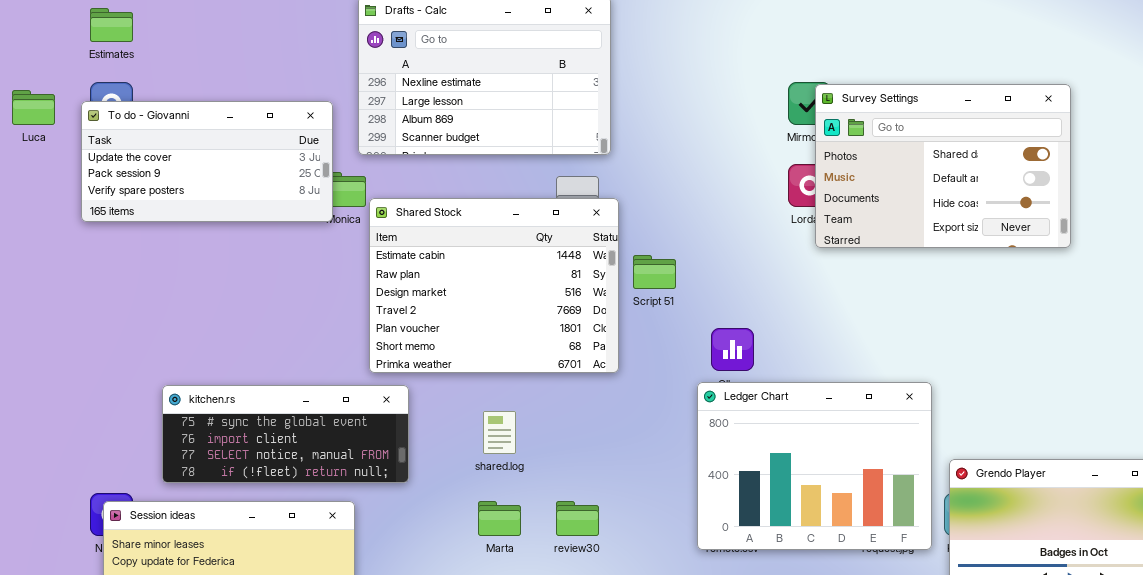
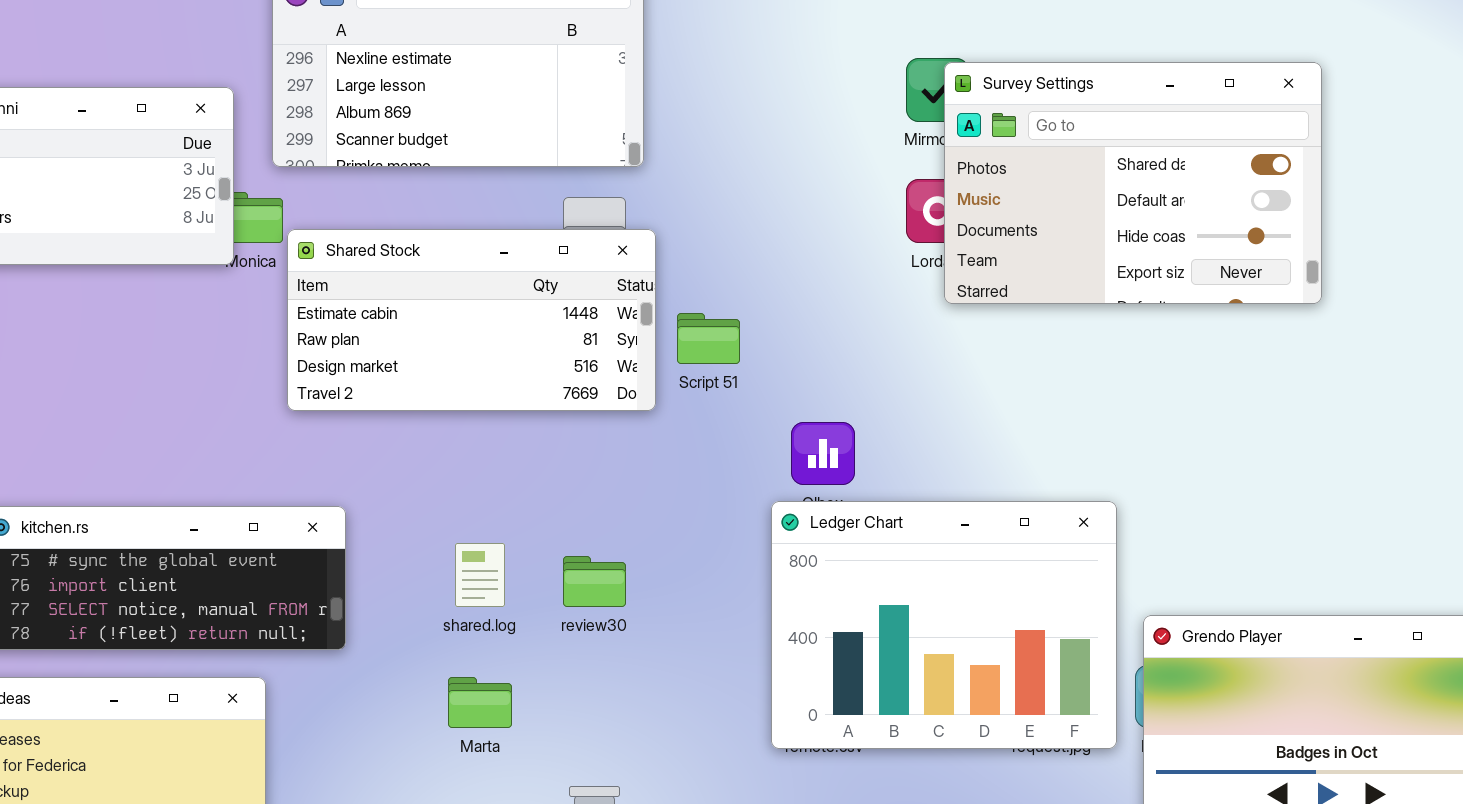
Shared Stock: [369,198,619,373] -> [287,229,656,411], resized
review30: [556,501,599,536] -> [563,556,626,607], moved

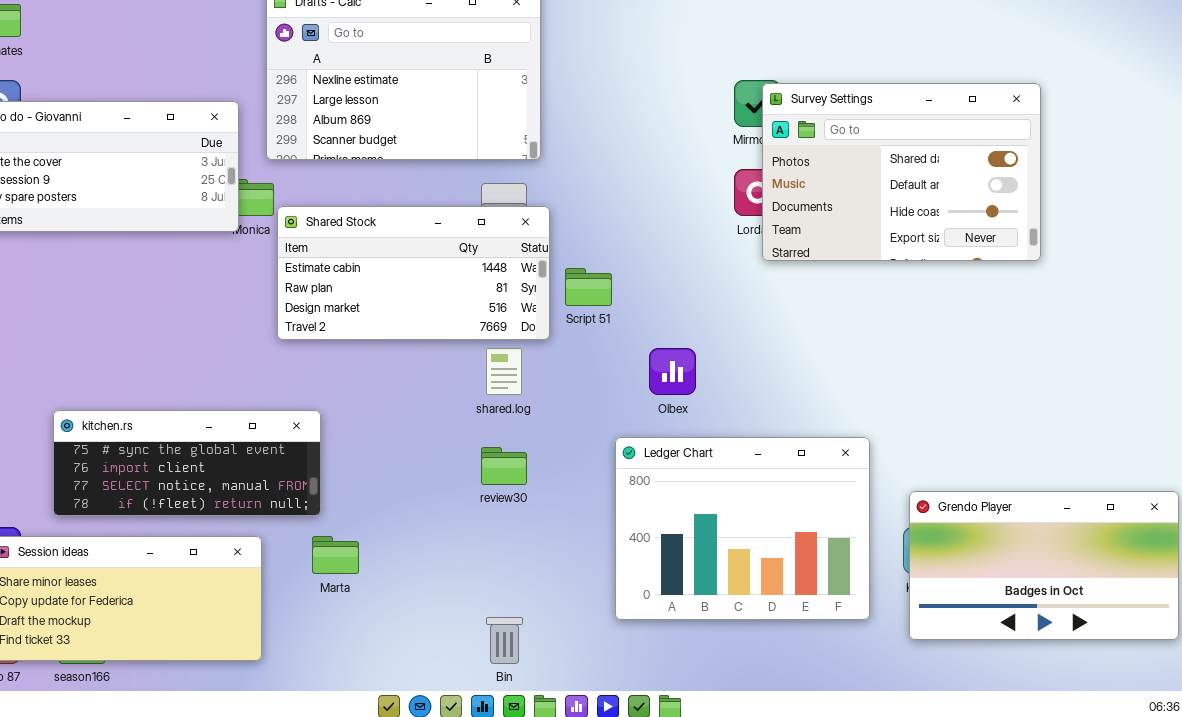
Ledger Chart: [771,501,1117,749] -> [615,437,870,620], moved
shared.log: [455,543,505,607] -> [486,348,522,395], moved
Marta: [448,677,512,728] -> [312,536,359,574], moved

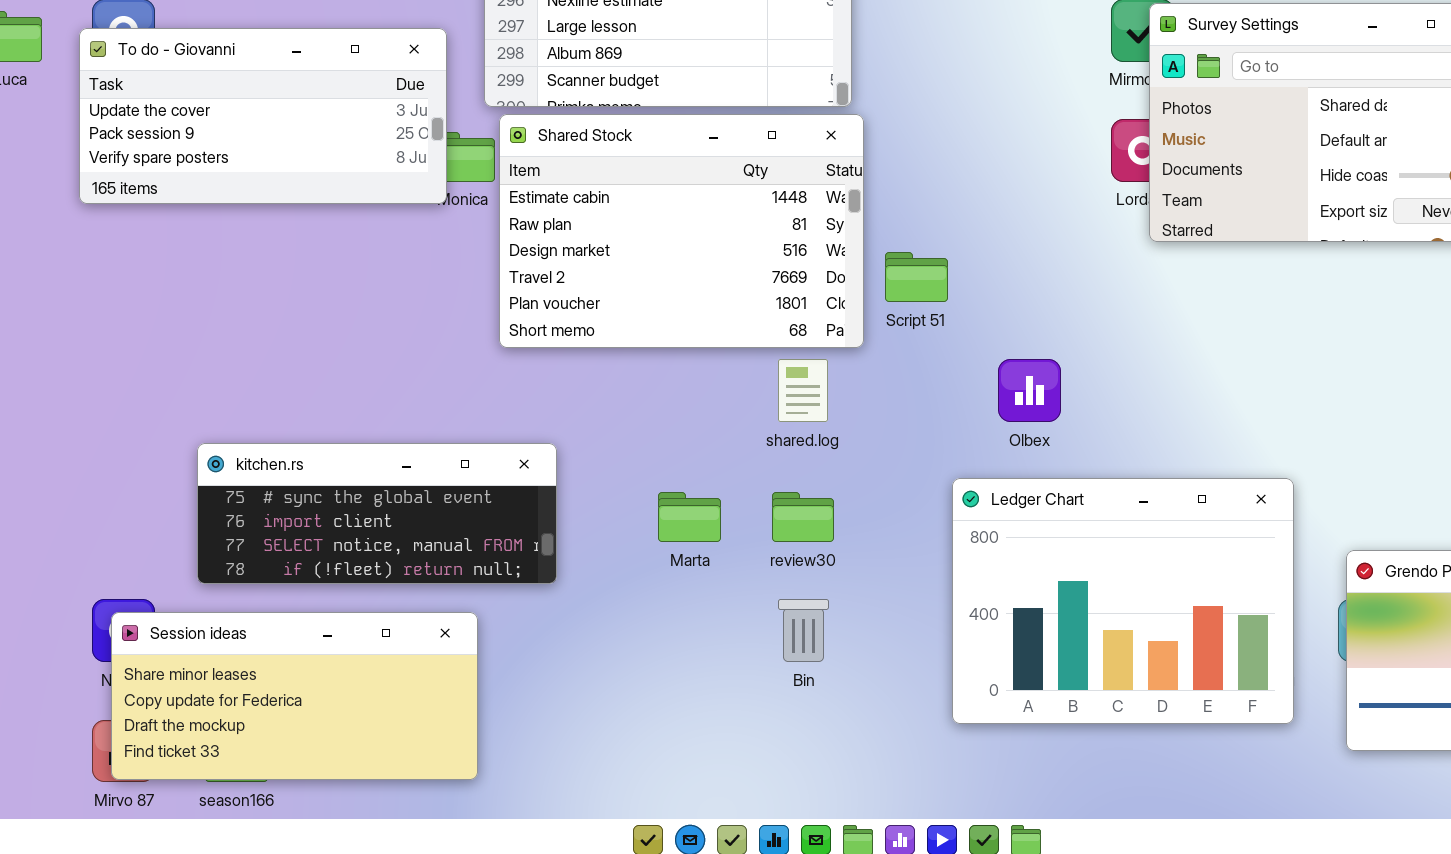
Shared Stock: [277,206,550,340] -> [499,114,864,348], resized
Marta: [312,536,359,574] -> [658,492,721,542], moved
Bin: [486,617,523,664] -> [778,599,829,662], moved

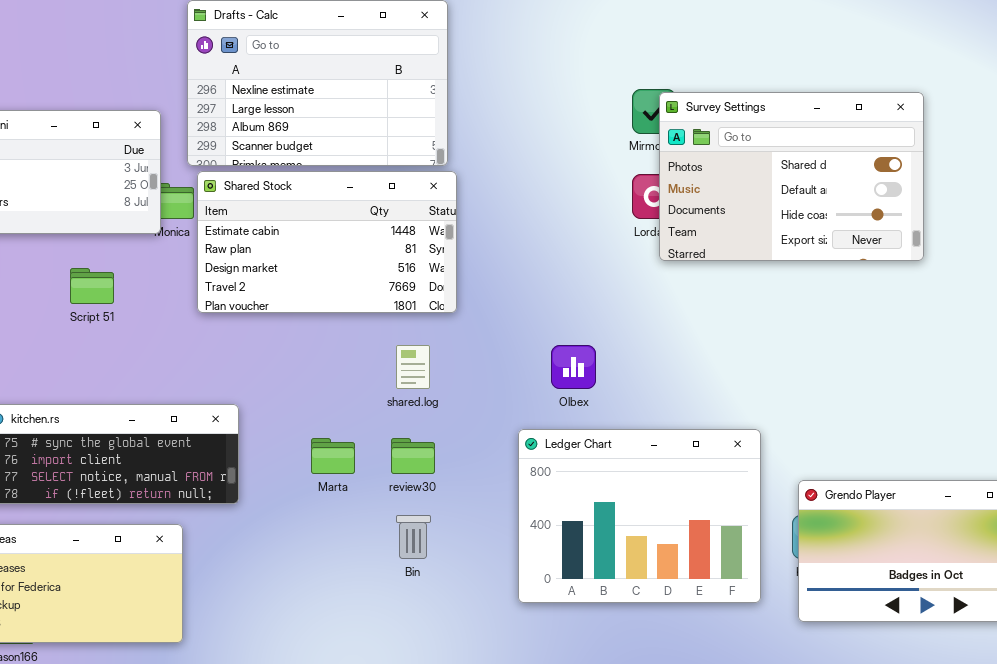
Shared Stock: [499,114,864,348] -> [197,171,457,313], resized
Script 51: [885,252,948,302] -> [70,268,114,304], moved

